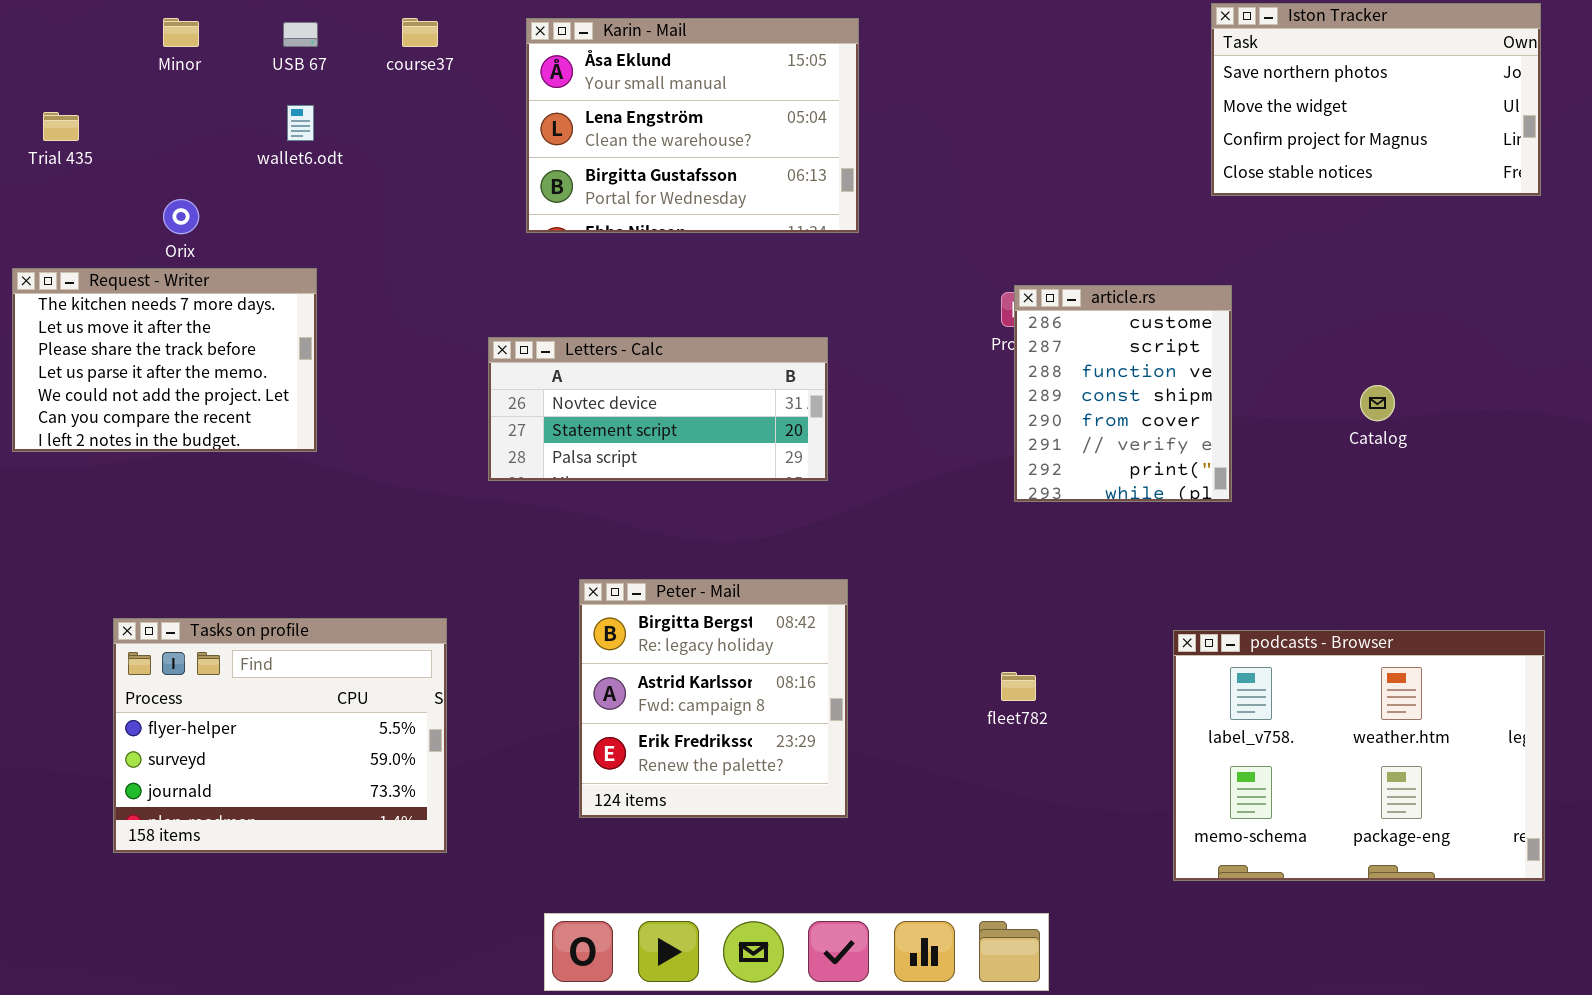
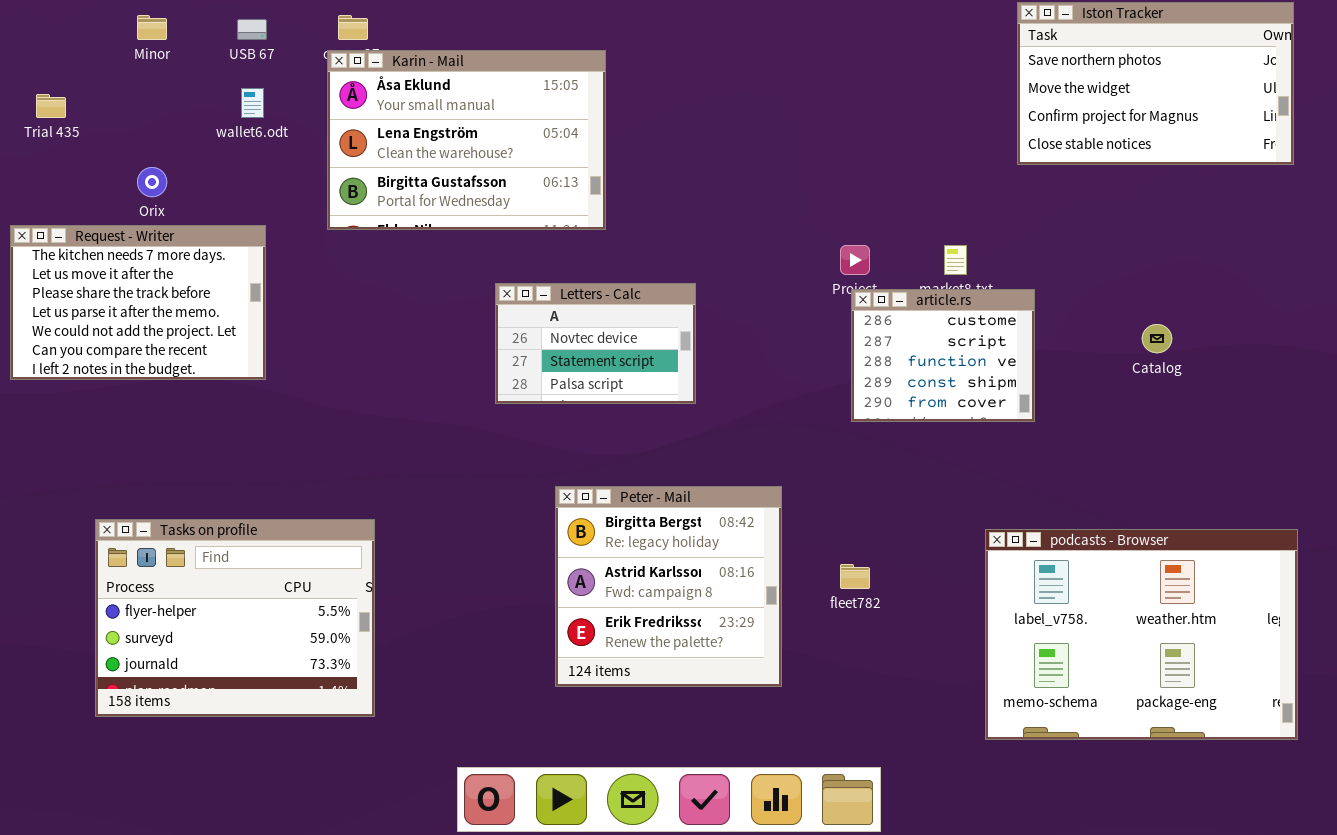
Karin - Mail: [526,18,859,233] -> [327,50,606,230], moved
article.rs: [1014,285,1232,502] -> [851,289,1035,422], resized
Letters - Calc: [488,337,828,481] -> [495,283,696,404], resized
Peter - Mail: [579,579,848,818] -> [555,486,782,687], moved

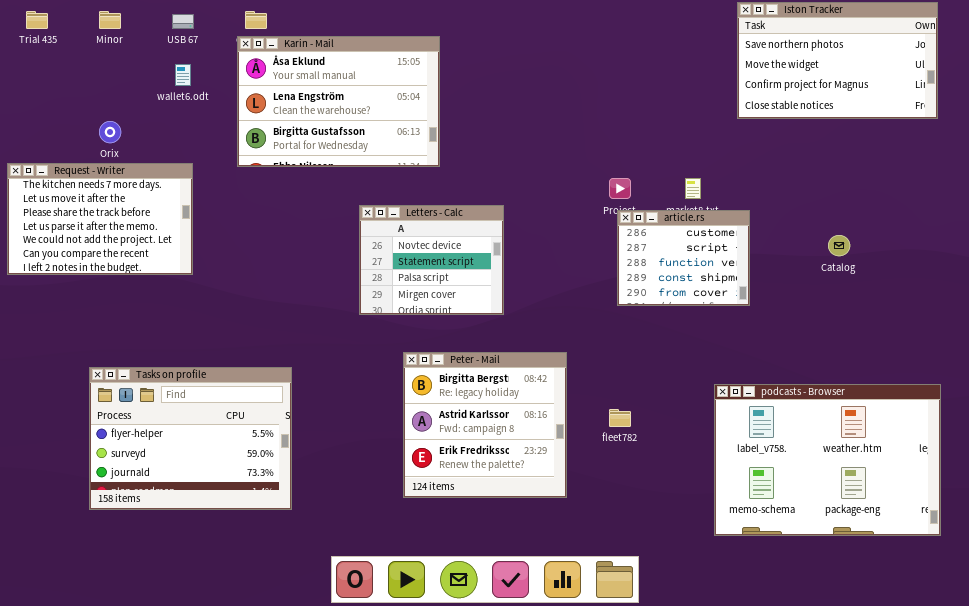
Trial 435: [36,94,66,118] -> [26,11,48,29], moved
Letters - Calc: [495,283,696,404] -> [359,205,504,315], resized
Tasks on profile: [95,519,375,717] -> [89,367,292,510], moved

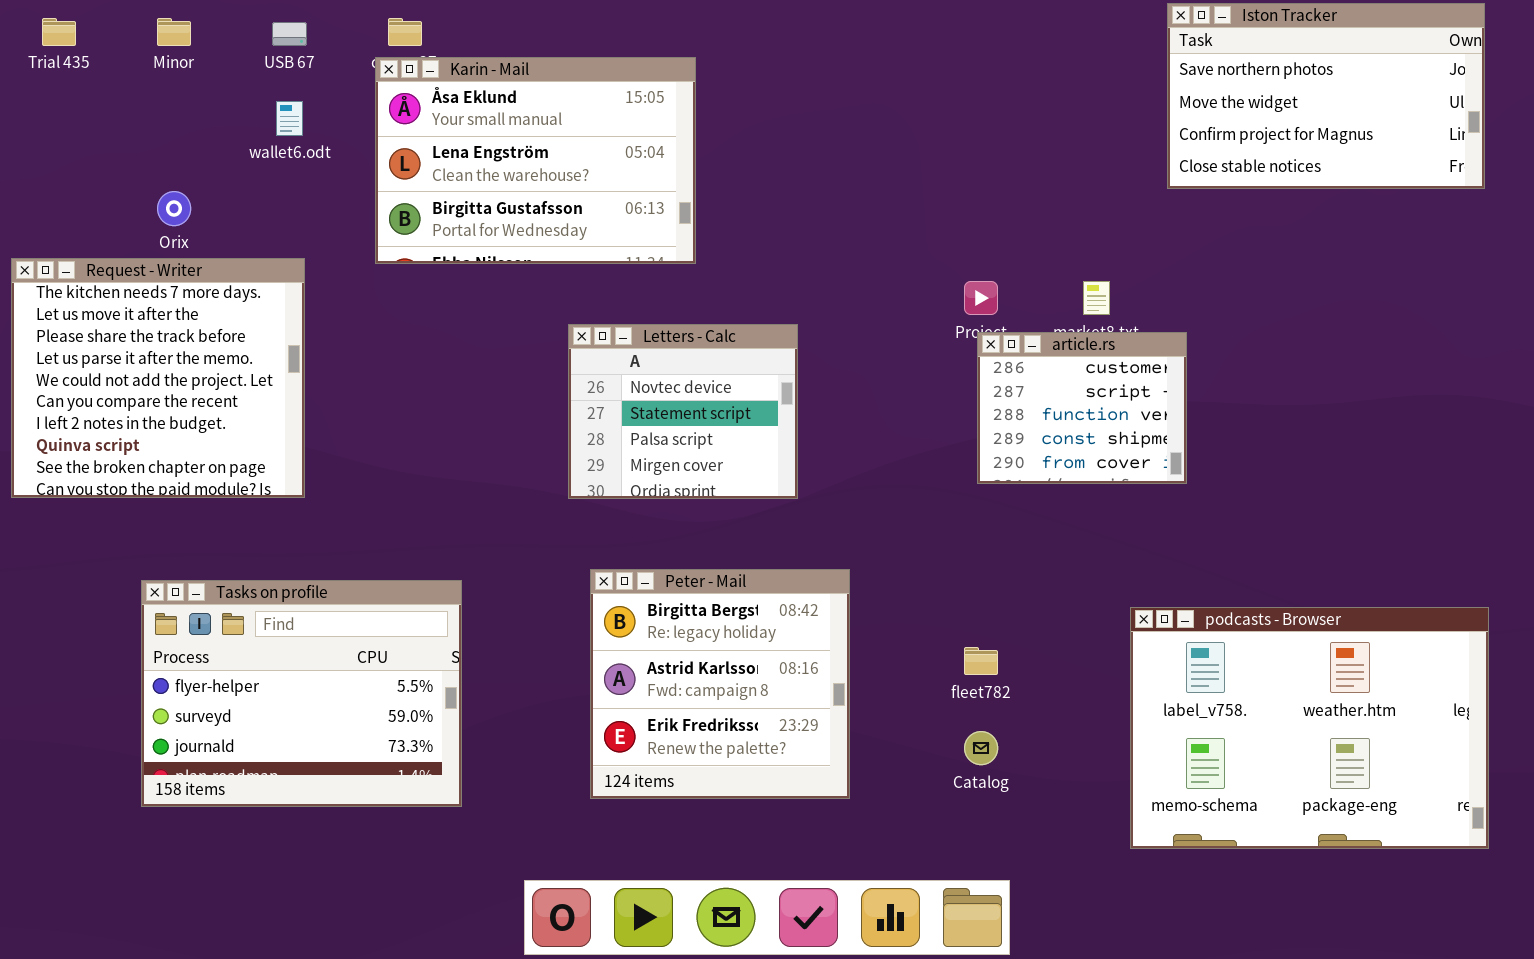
Request - Writer: [7,163,193,275] -> [11,258,305,498], resized
Catalog: [828,235,850,256] -> [964,731,998,765], moved
Peter - Mail: [403,352,567,498] -> [590,569,850,799], moved

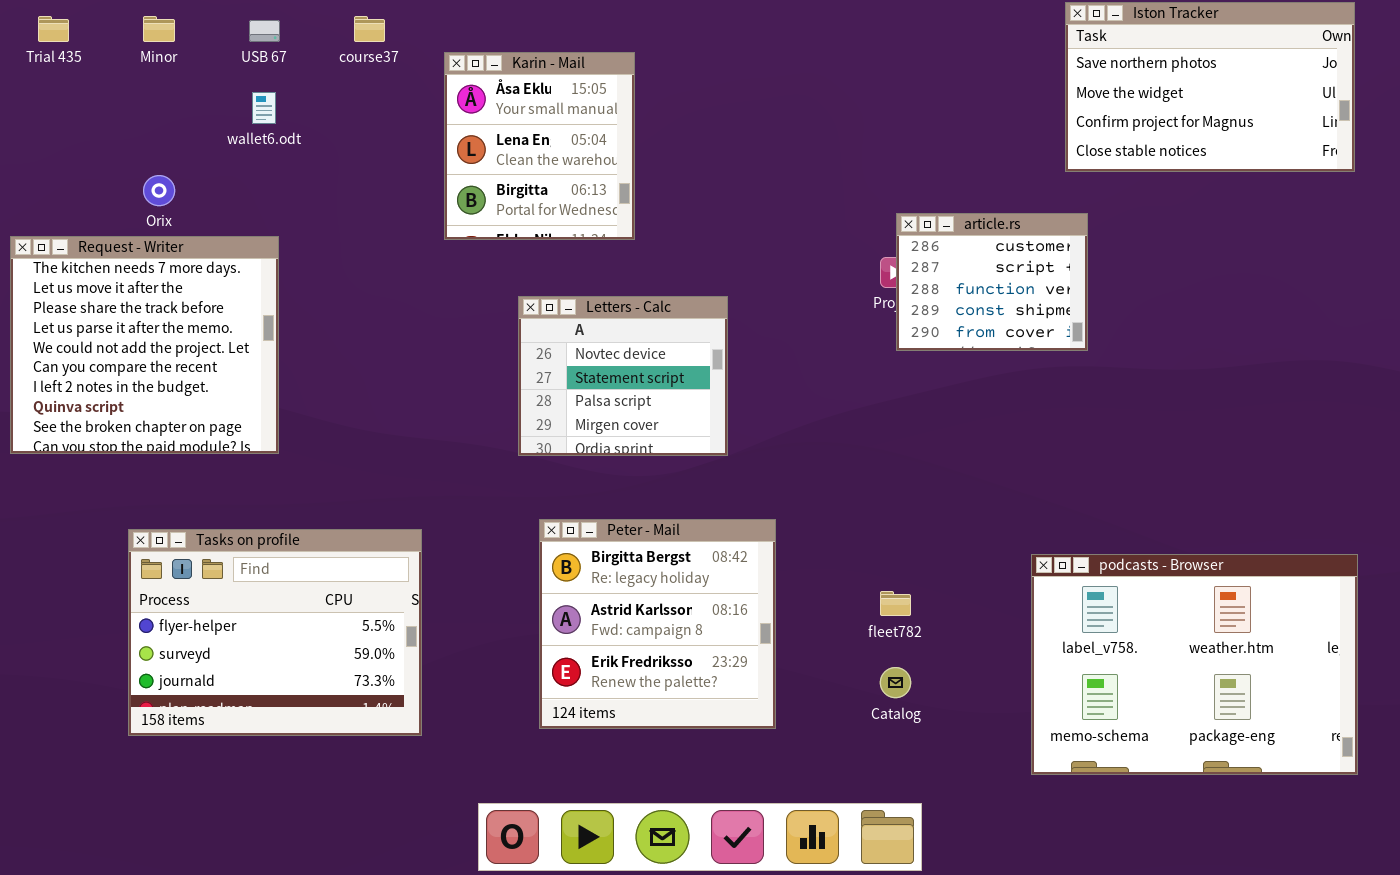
Karin - Mail: [375,57,696,264] -> [444,52,635,240], resized
article.rs: [977,332,1187,484] -> [896,213,1088,351], moved

